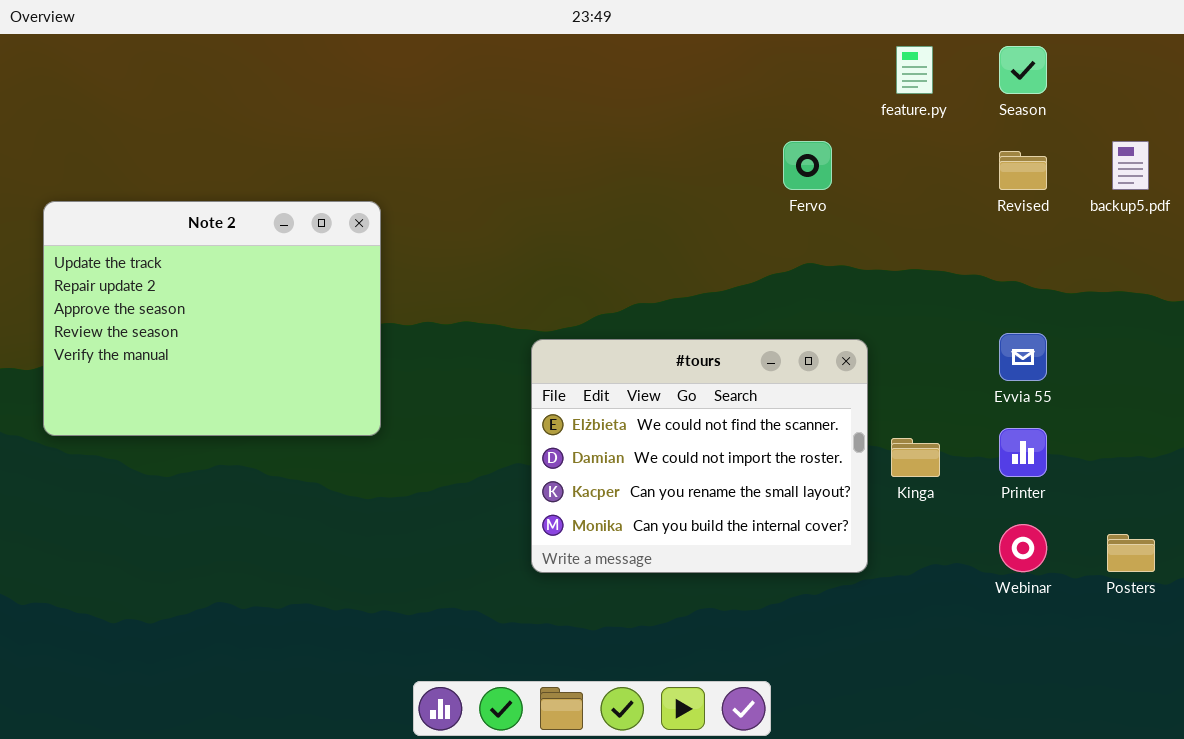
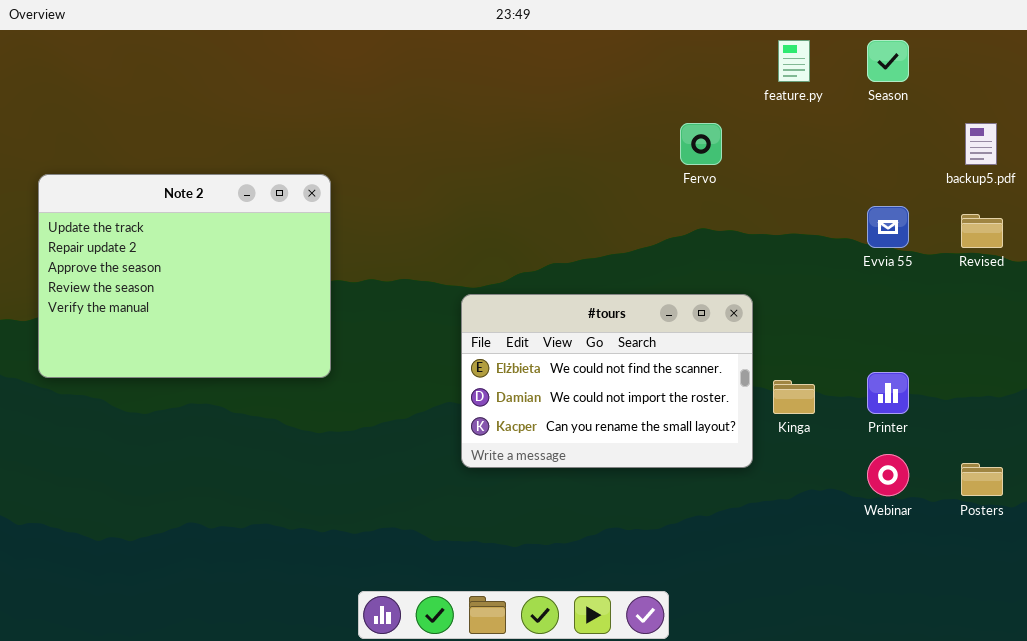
Revised: [999,151,1047,190] -> [961,214,1003,248], moved
Evvia 55: [999,333,1047,381] -> [867,206,909,248], moved
#tours: [531,339,868,573] -> [461,294,753,468], resized

